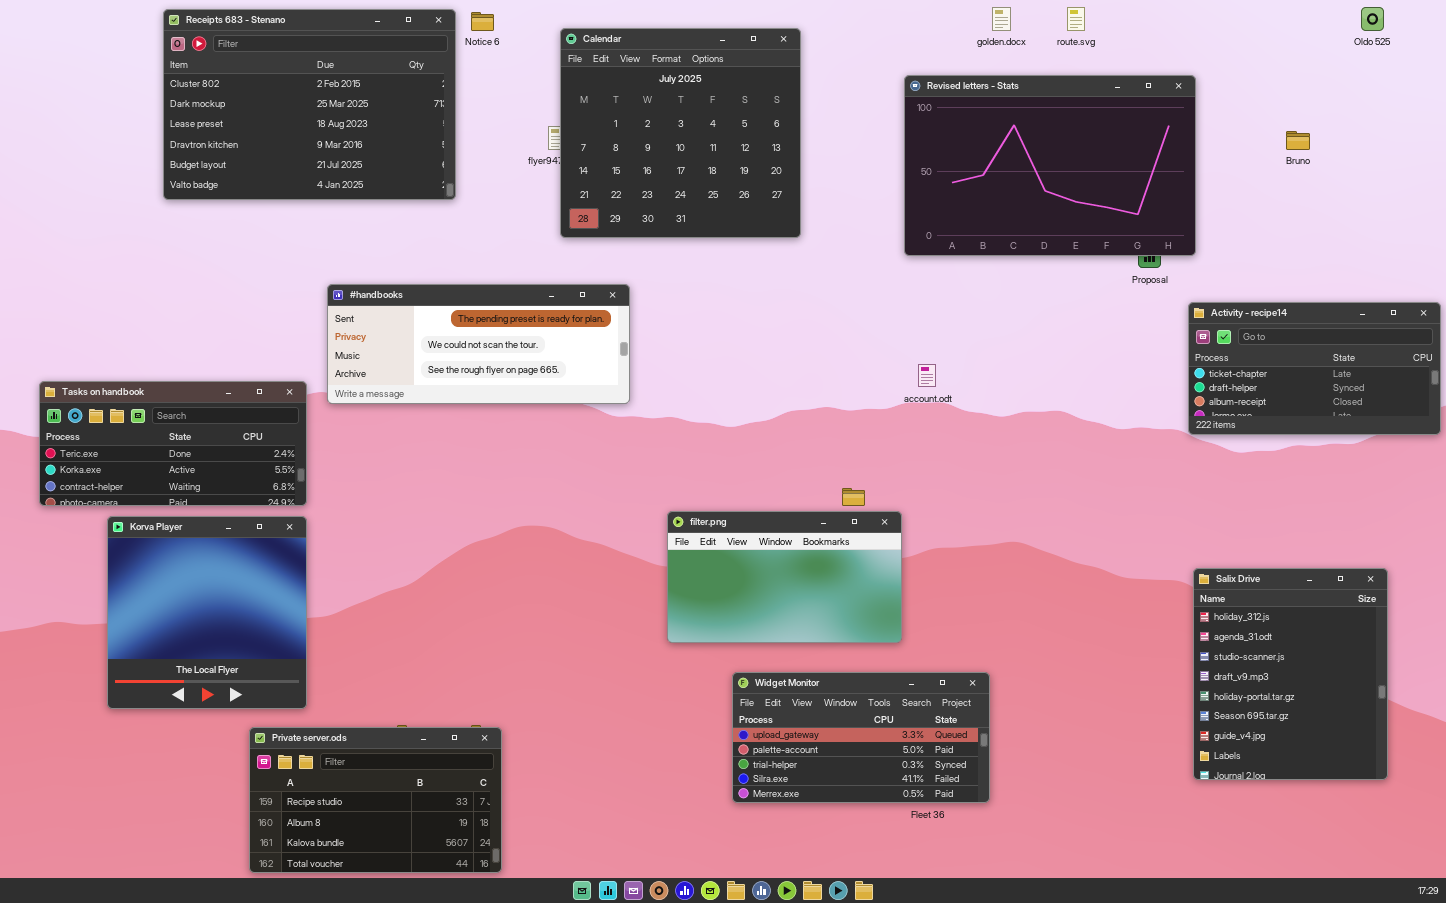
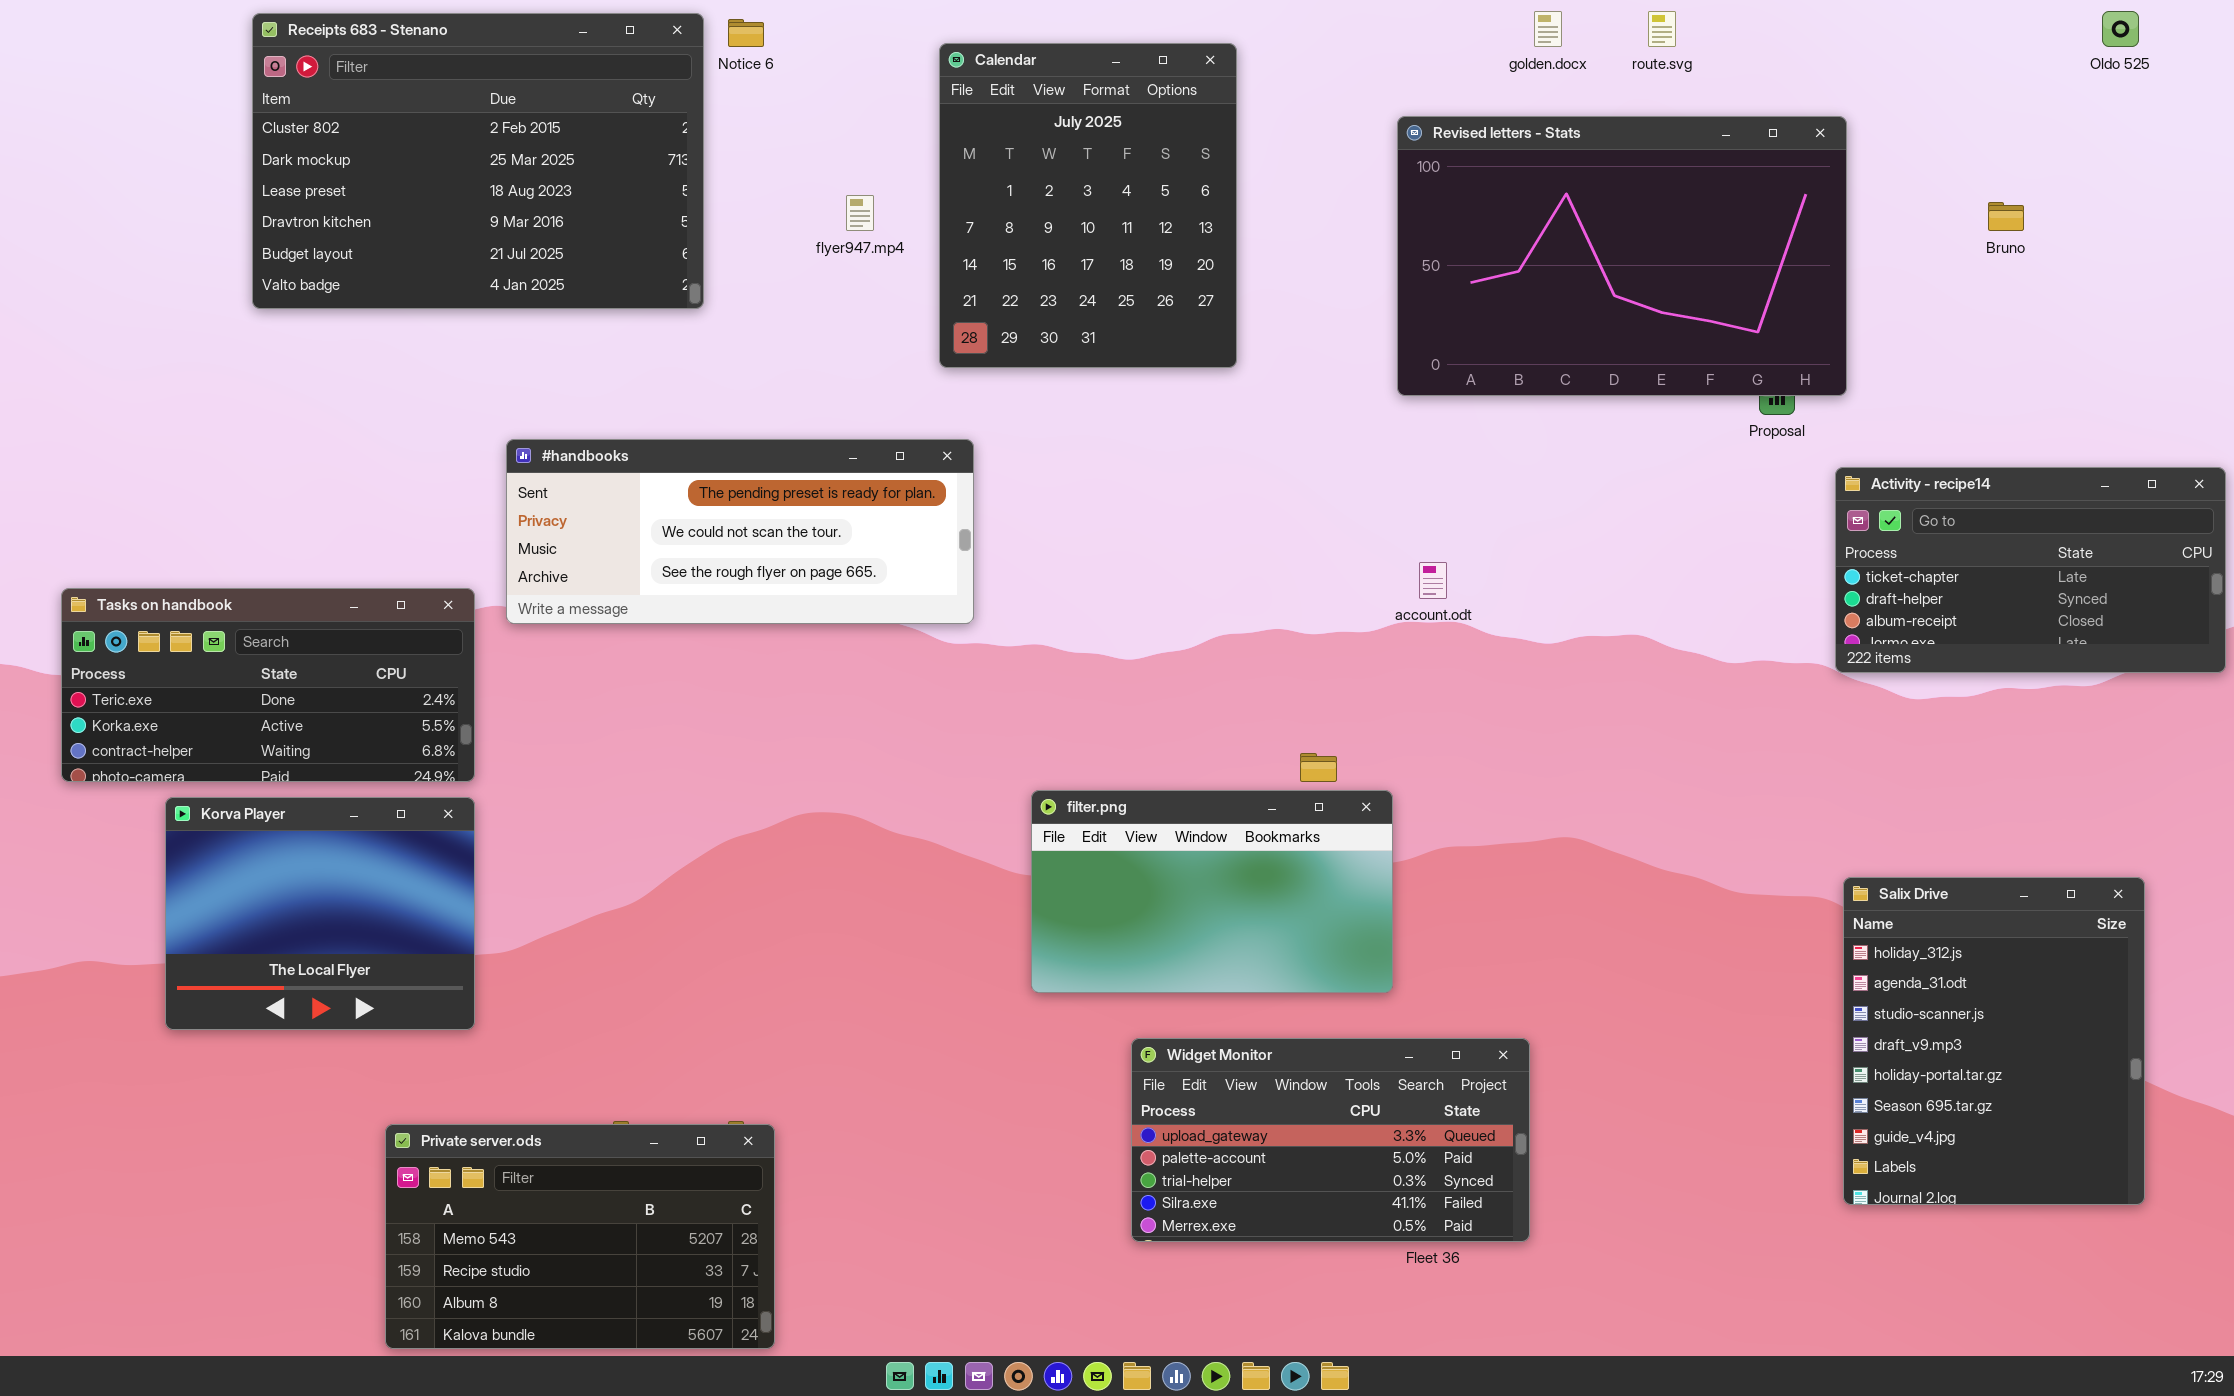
Calendar: [560,28,801,238] -> [939,43,1237,368], resized
Korva Player: [107,516,307,709] -> [165,797,475,1030], resized
Private server.ods: [249,727,502,873] -> [385,1124,775,1349], scrolled up 1 row

